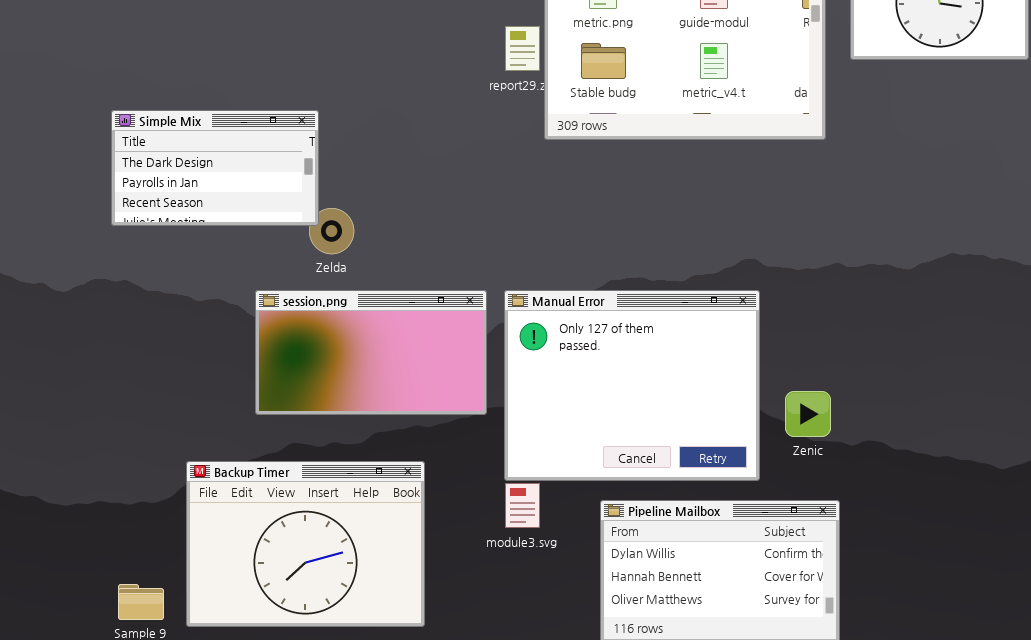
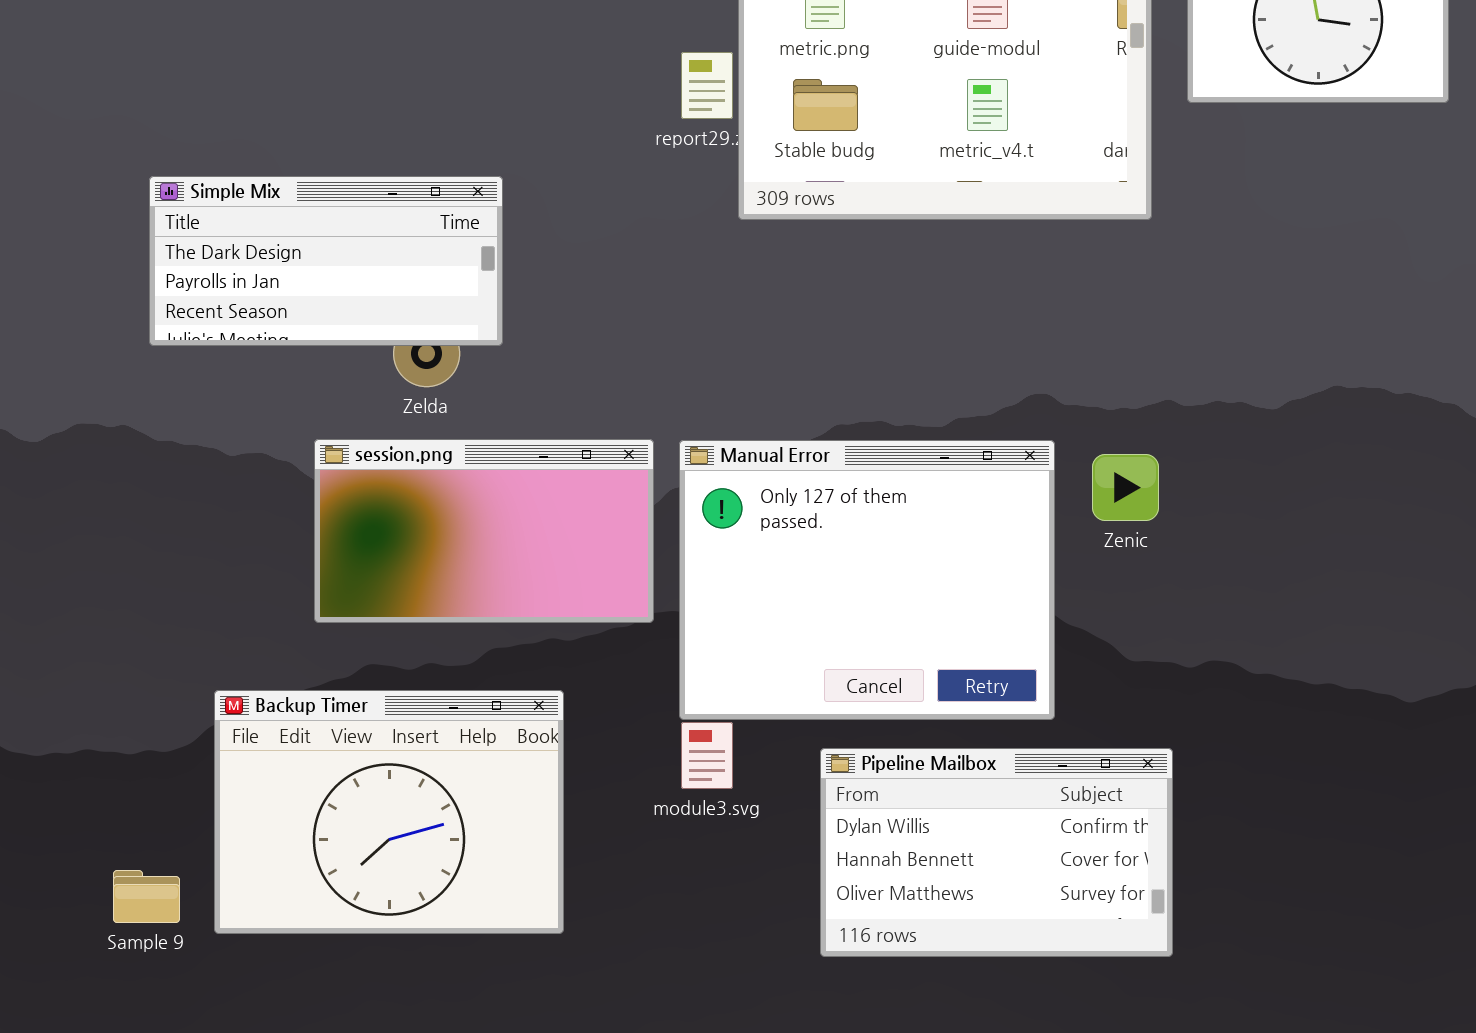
Simple Mix: [111,110,319,226] -> [149,176,503,346], moved, resized
Zenic: [785,391,831,437] -> [1092,454,1159,521], moved

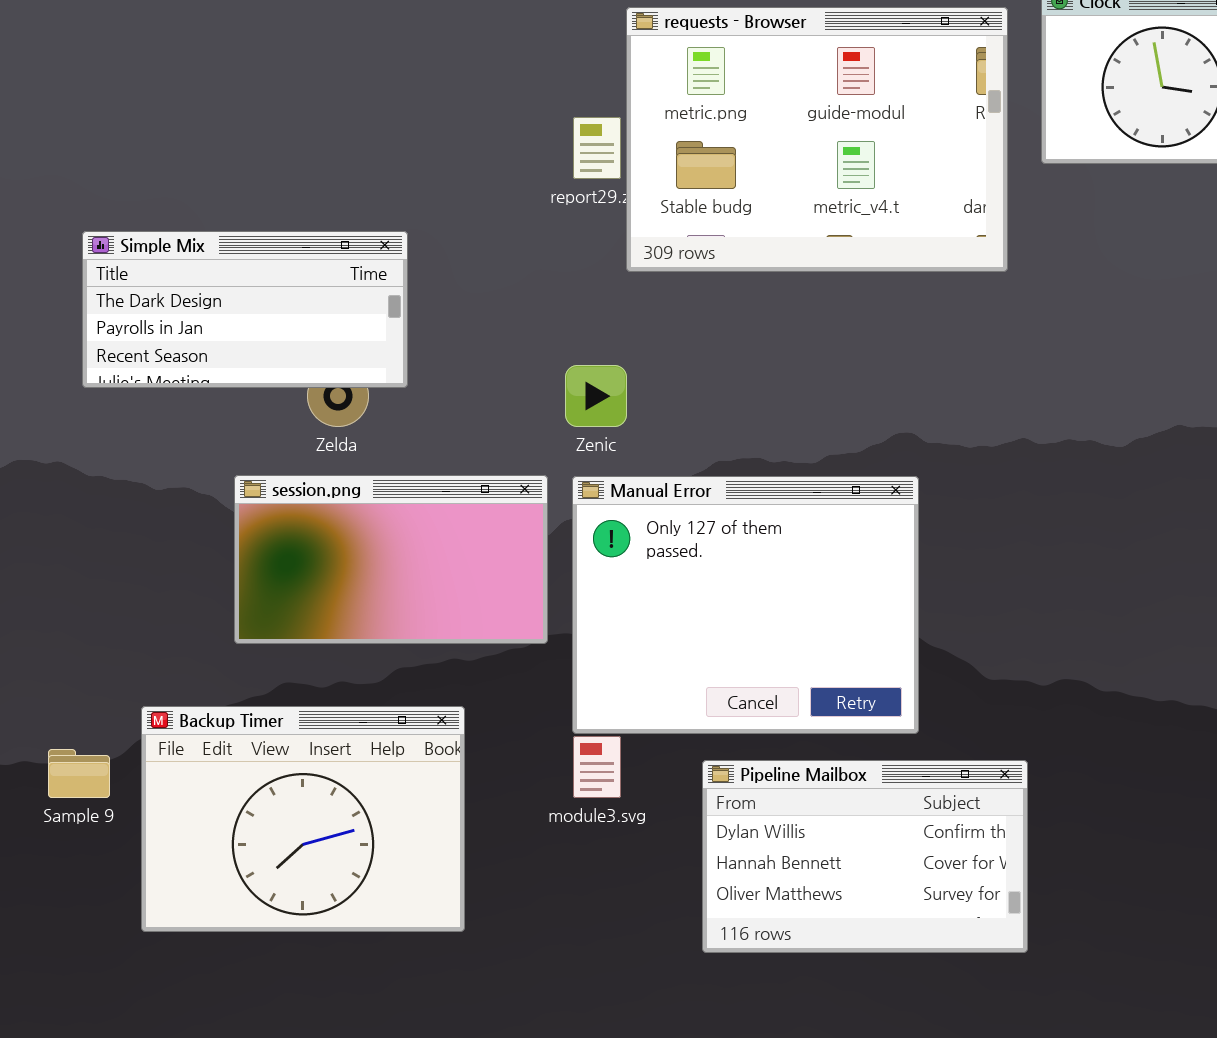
Zenic: [1092,454,1159,521] -> [565,365,627,427], moved
Sample 9: [113,870,180,923] -> [48,749,110,798], moved

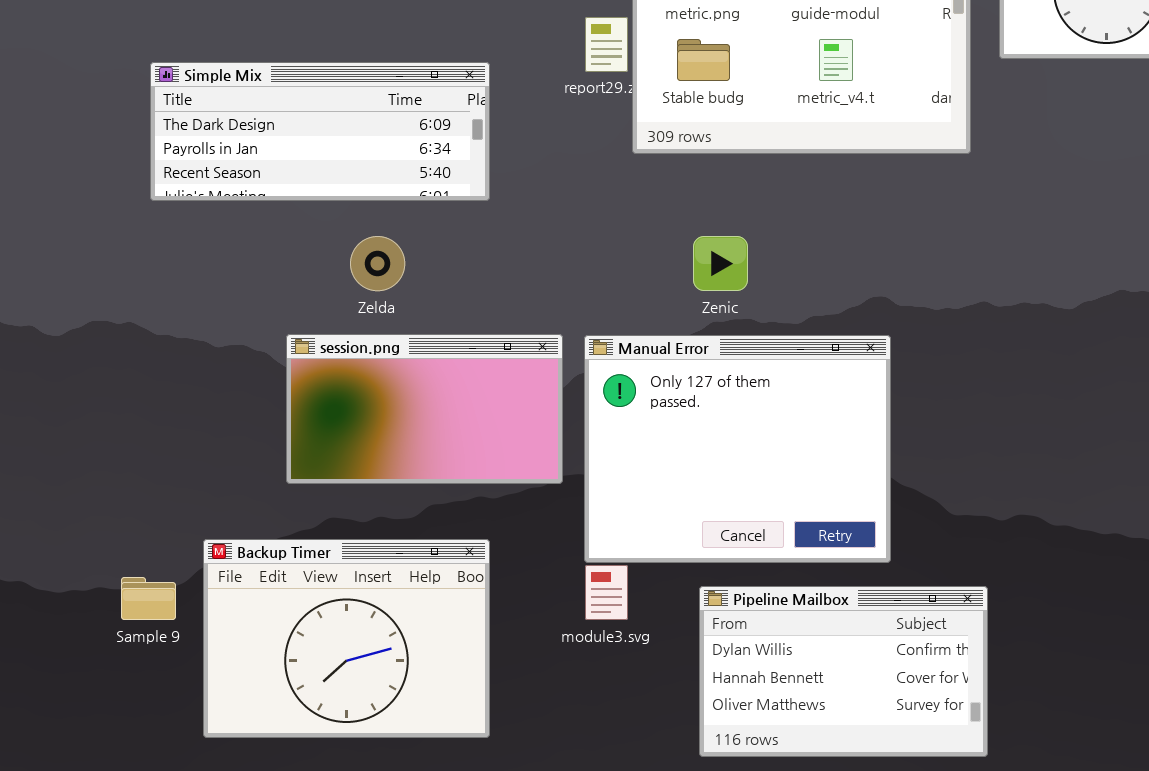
Simple Mix: [82,231,408,388] -> [150,62,490,201], moved, resized
Zenic: [565,365,627,427] -> [693,236,748,291], moved

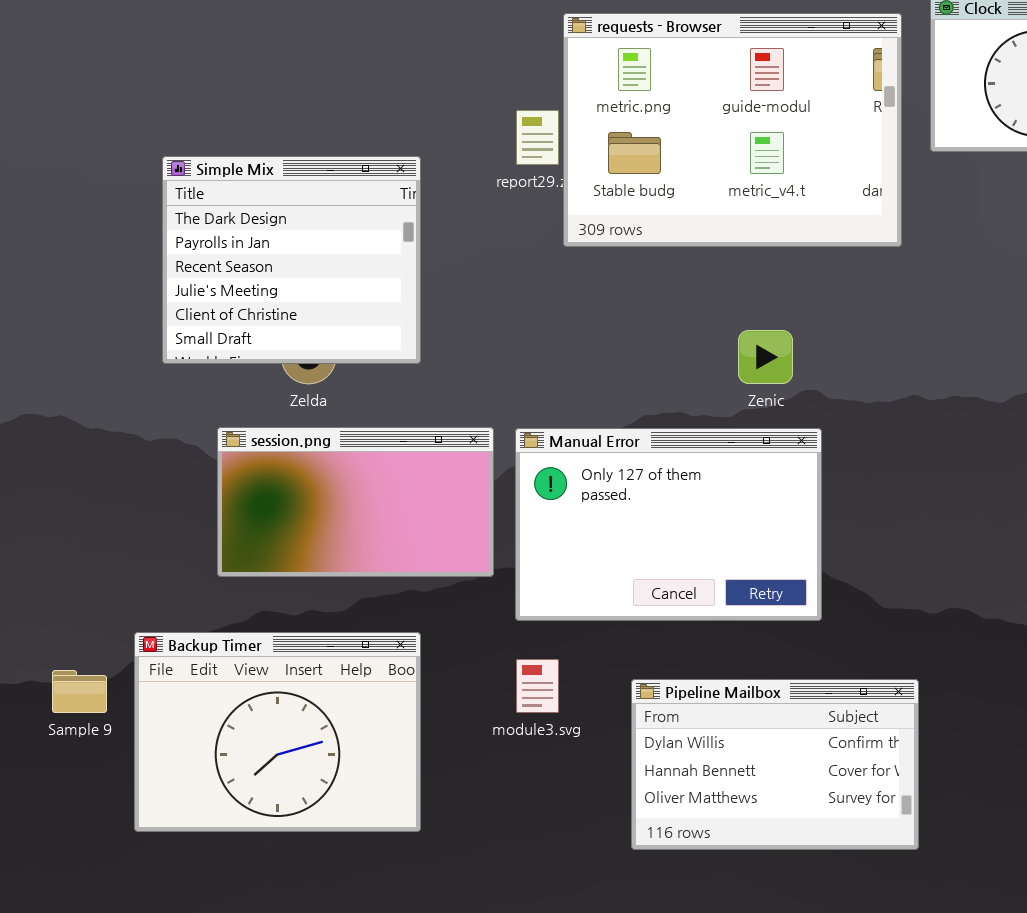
Simple Mix: [150,62,490,201] -> [162,156,421,364], resized
Zenic: [693,236,748,291] -> [738,330,793,384], moved
Manual Error: [584,335,891,563] -> [515,428,822,621], resized

